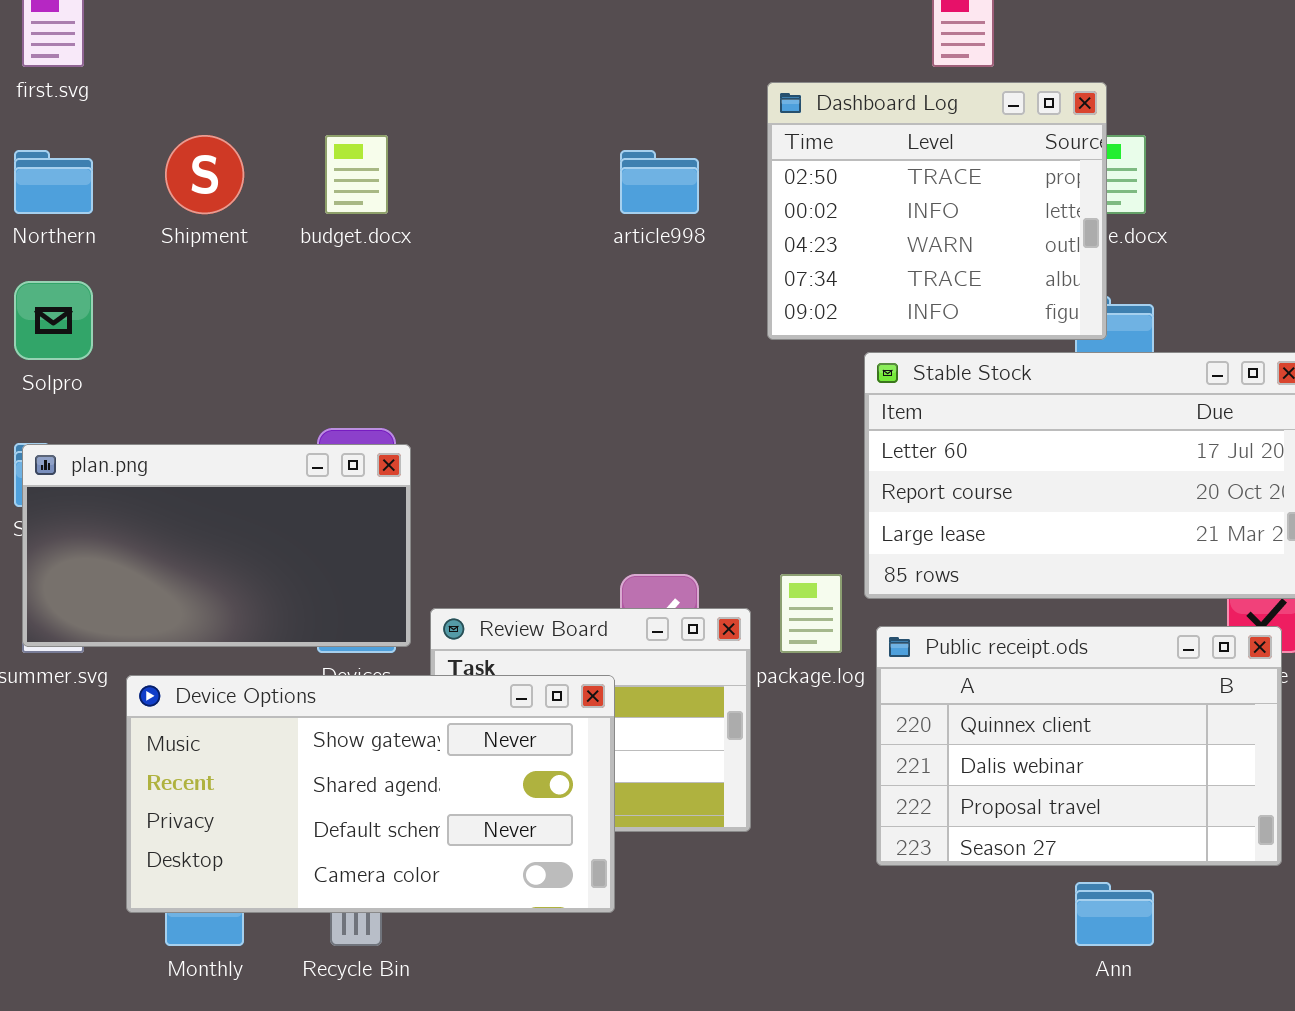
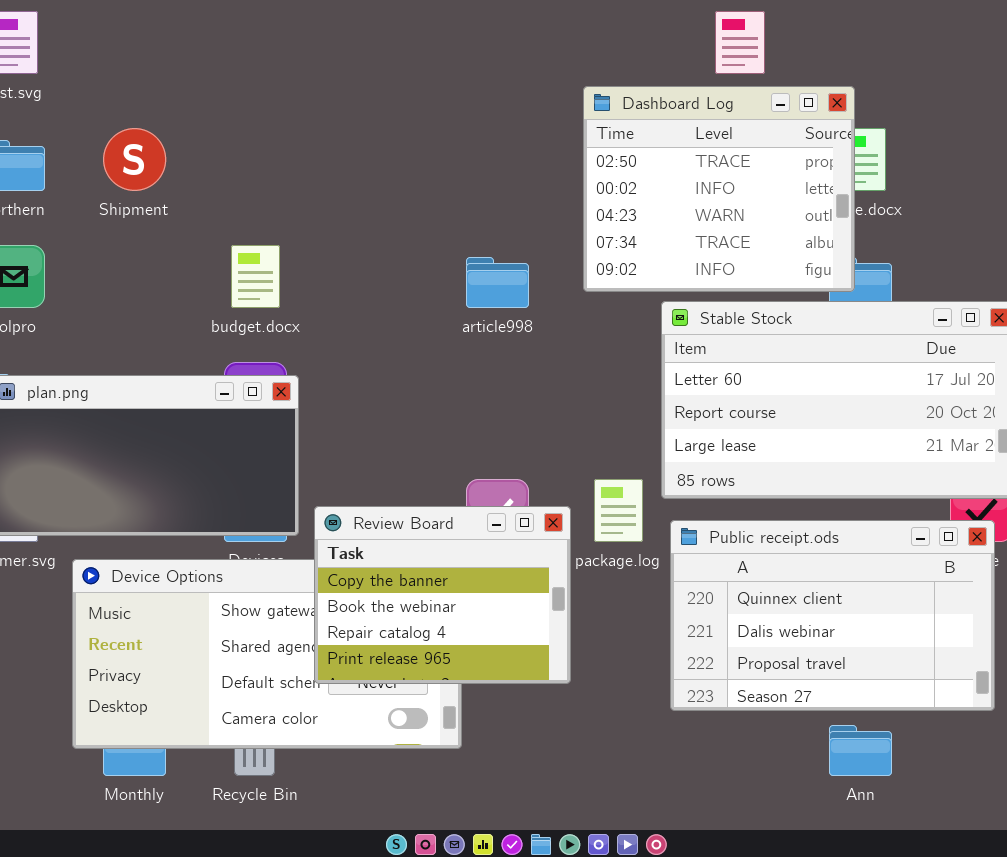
budget.docx: [325,135,388,214] -> [231,245,280,308], moved
article998: [620,150,699,214] -> [466,257,529,308], moved
Review Board: [430,608,751,832] -> [314,506,571,684], raised

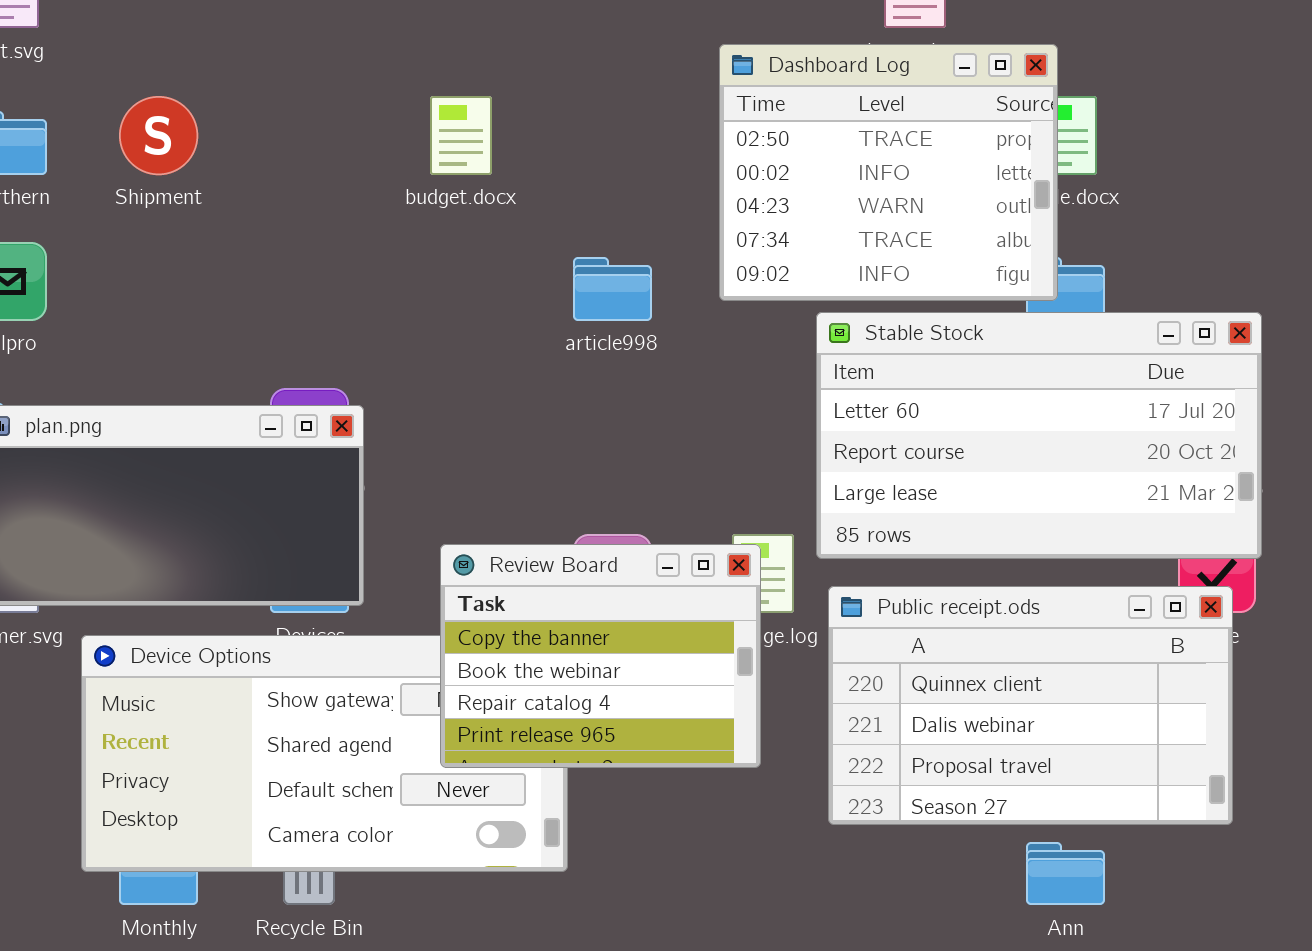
budget.docx: [231,245,280,308] -> [430,96,492,175], moved
Review Board: [314,506,571,684] -> [440,544,761,768], moved

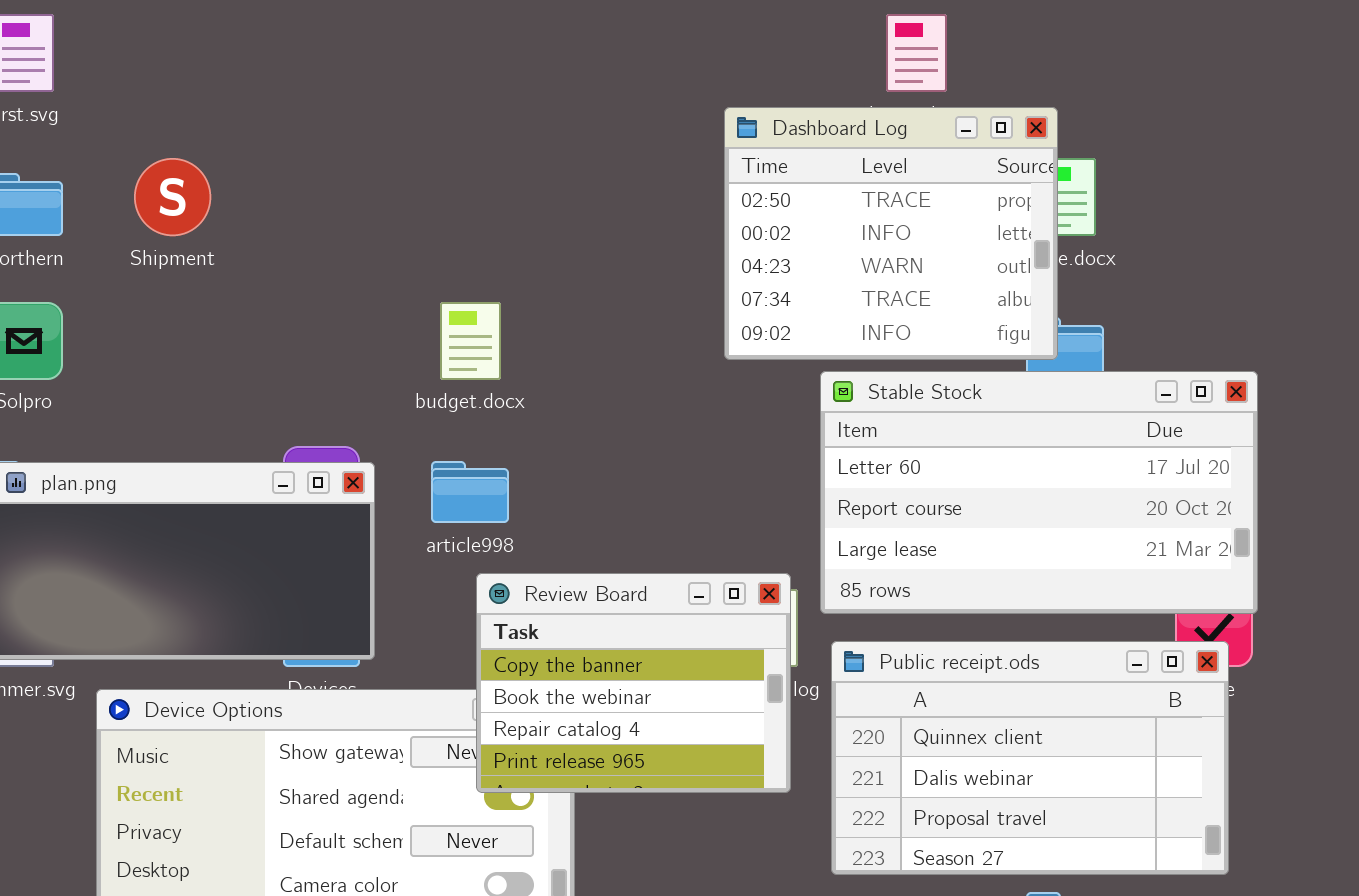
budget.docx: [430,96,492,175] -> [440,302,501,380], moved
article998: [573,257,652,321] -> [431,461,509,523], moved
Review Board: [440,544,761,768] -> [476,573,791,793], moved

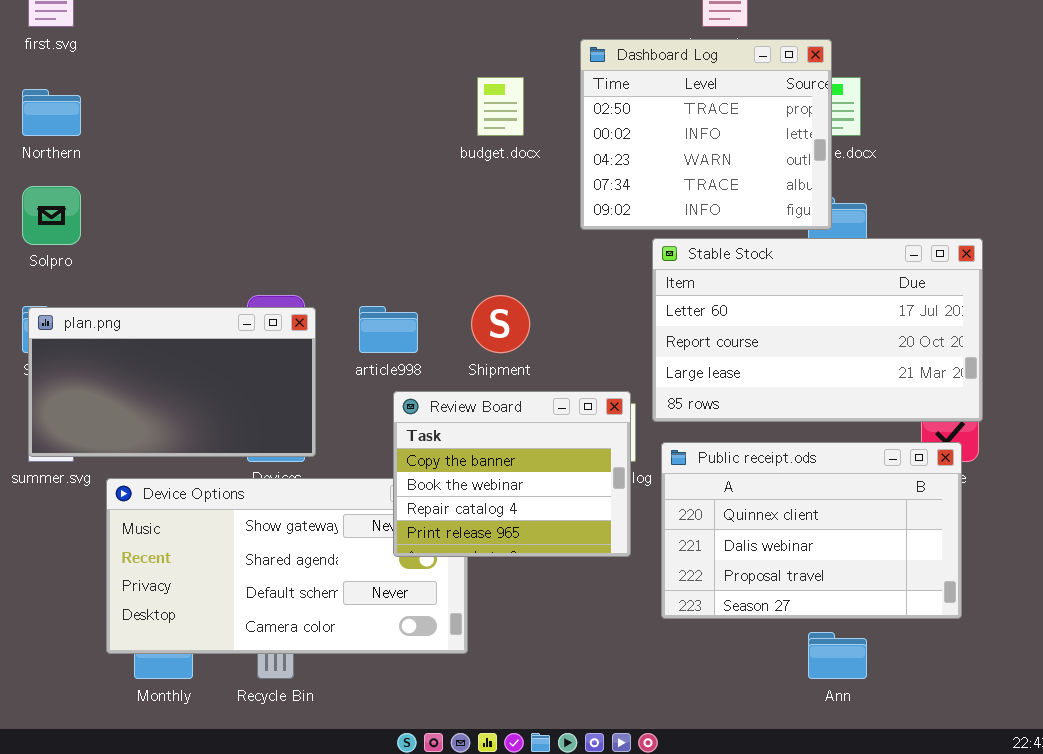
Shipment: [134,158,211,236] -> [471,295,530,353], moved
budget.docx: [440,302,501,380] -> [477,77,524,136], moved

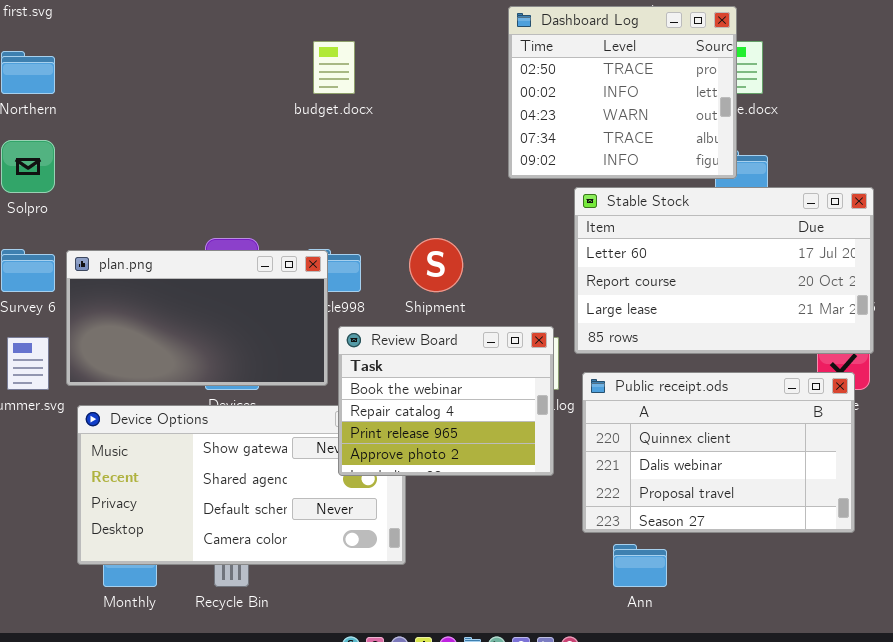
budget.docx: [477,77,524,136] -> [313,41,355,94], moved
plan.png: [28,307,316,457] -> [66,250,328,386], moved
Review Board: [393,391,631,557] -> [338,326,554,476], scrolled down 1 row
Ann: [808,632,867,679] -> [613,544,667,587], moved

